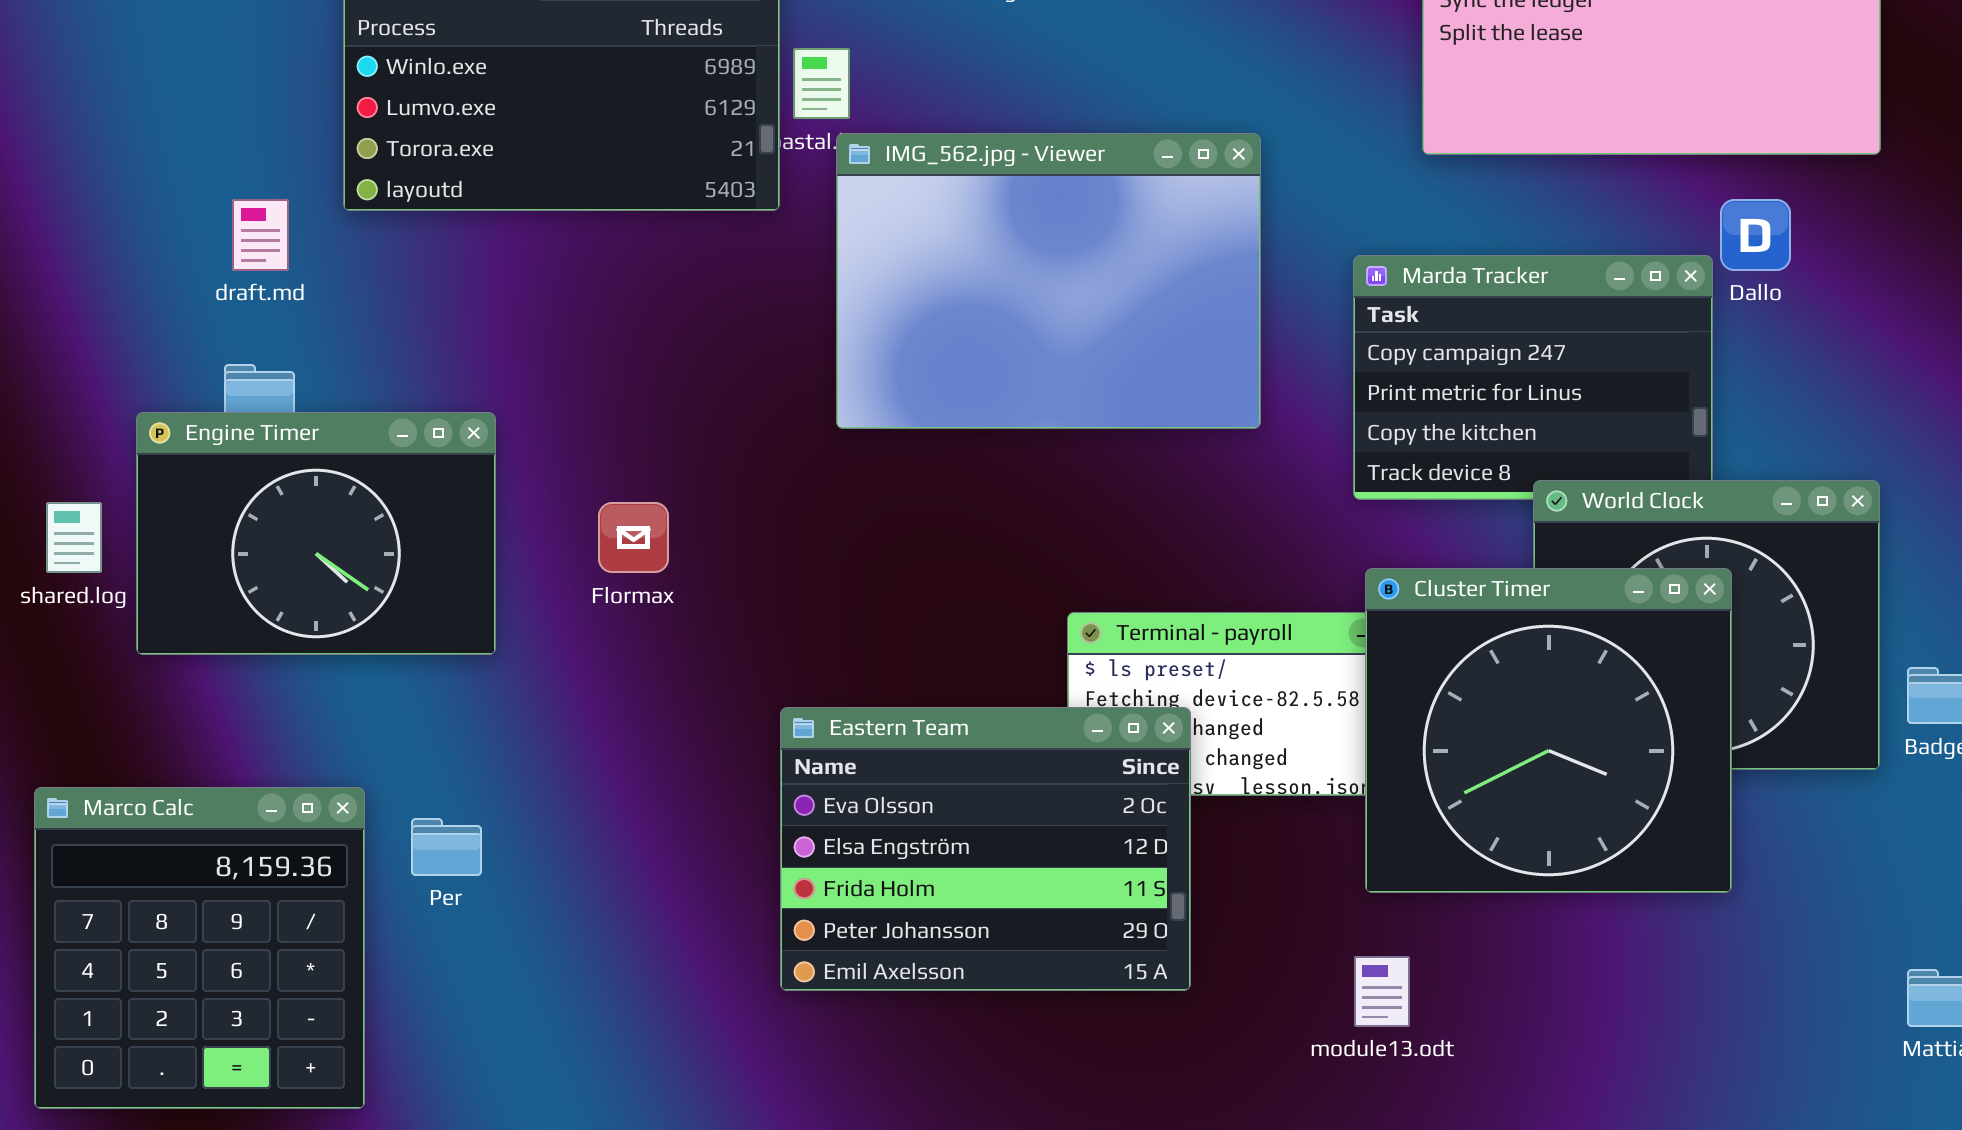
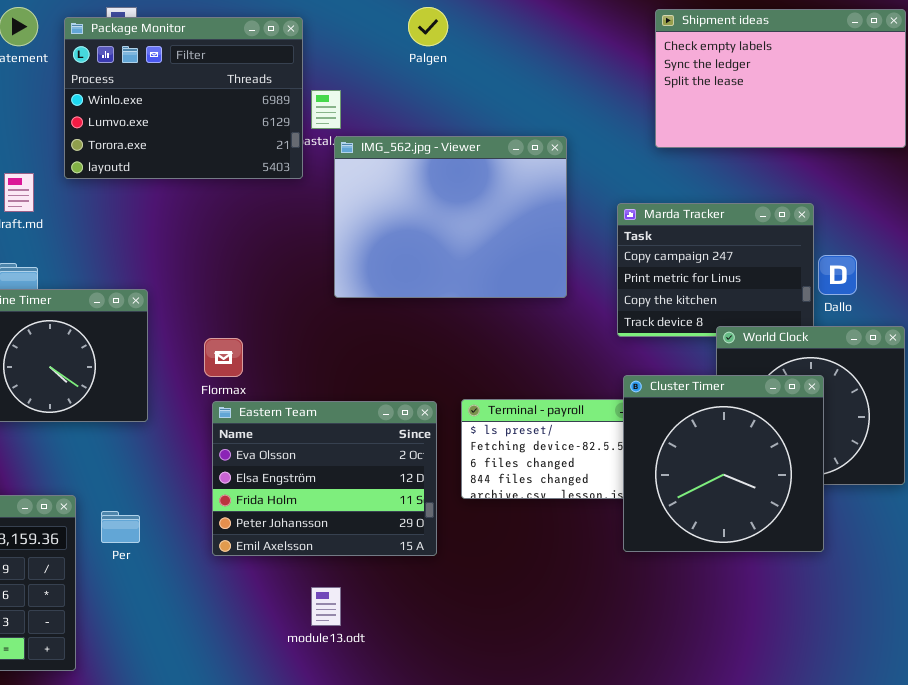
Dallo: [1720,199,1791,271] -> [818,255,857,295], moved
Eastern Team: [780,707,1191,991] -> [212,401,437,556], moved
module13.odt: [1354,956,1410,1027] -> [311,587,341,626], moved

